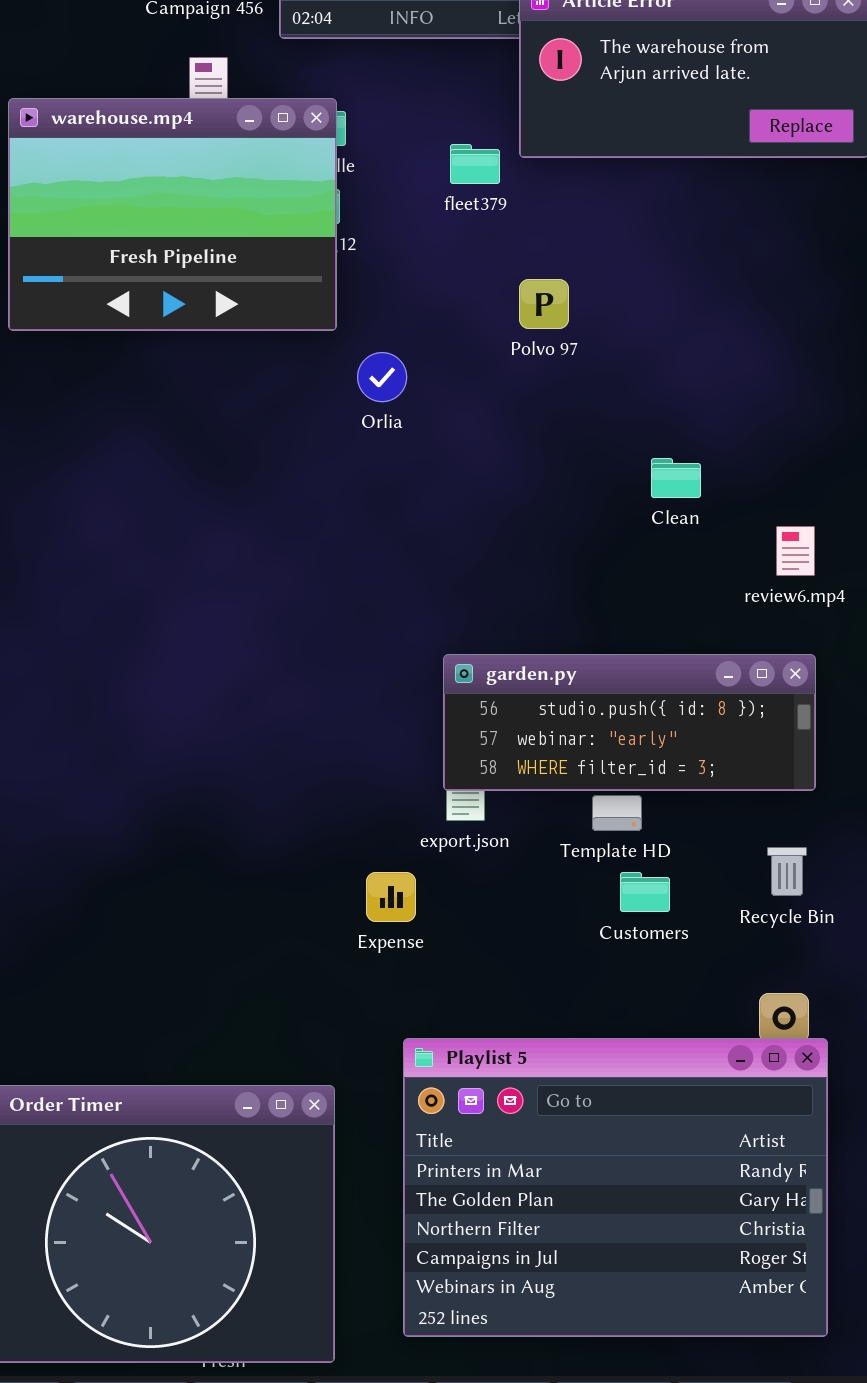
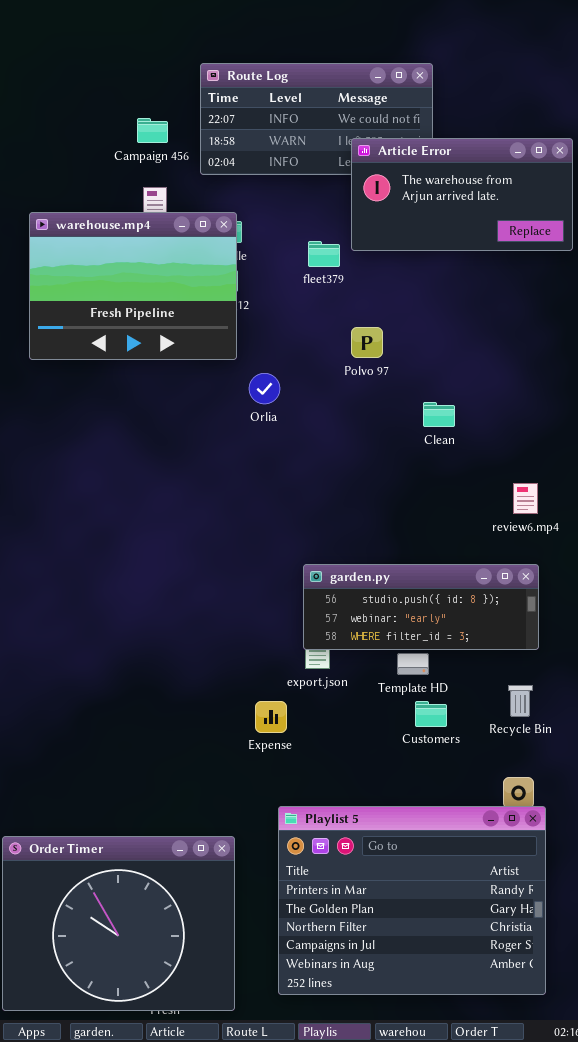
Clean: [651,458,701,498] -> [423,402,455,427], moved

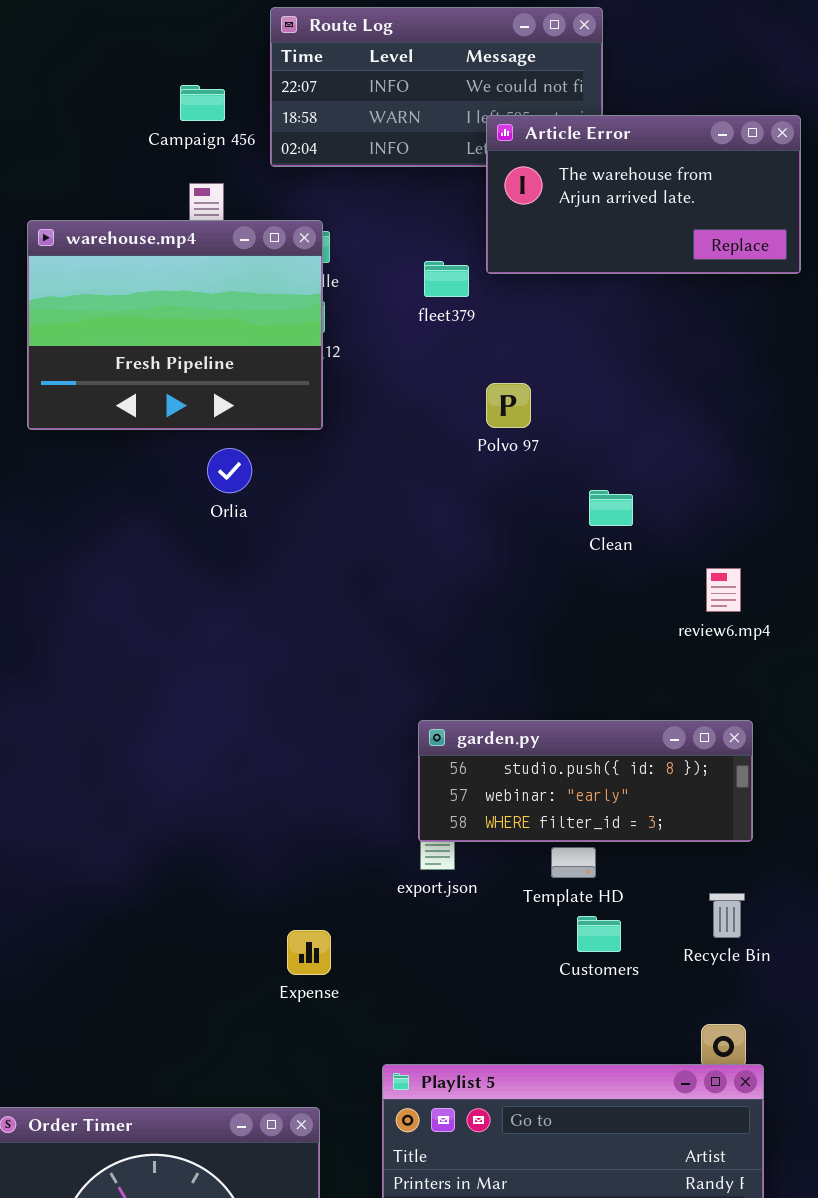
Orlia: [249,373,280,404] -> [207,448,252,493], moved
review6.mp4: [513,483,538,514] -> [706,568,741,612], moved
Expense: [255,701,287,733] -> [287,930,331,975], moved

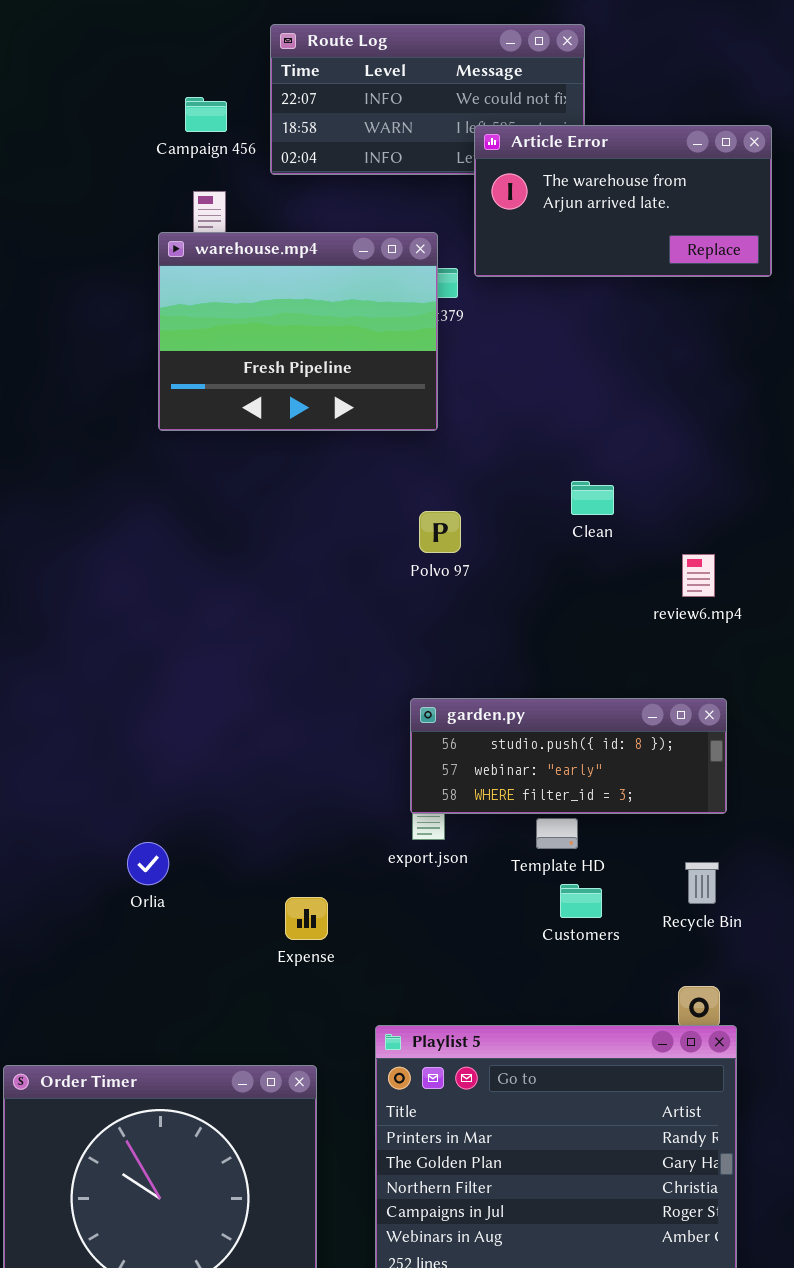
warehouse.mp4: [27,220,323,430] -> [158,232,438,431], moved
Polvo 97: [486,383,531,428] -> [419,511,461,553], moved
Orlia: [207,448,252,493] -> [127,842,169,885], moved

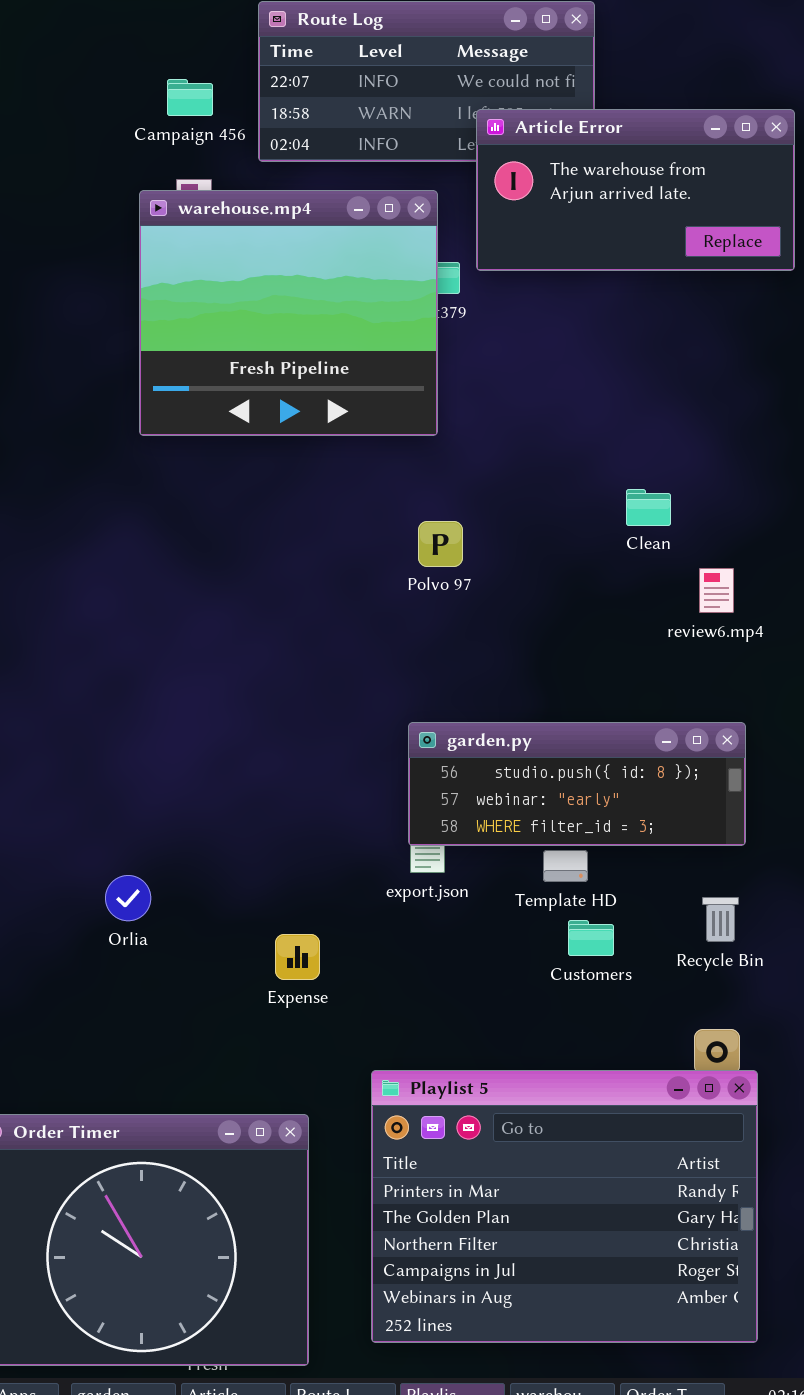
warehouse.mp4: [158,232,438,431] -> [139,190,438,436], resized
Clean: [571,481,614,515] -> [626,489,671,526], moved

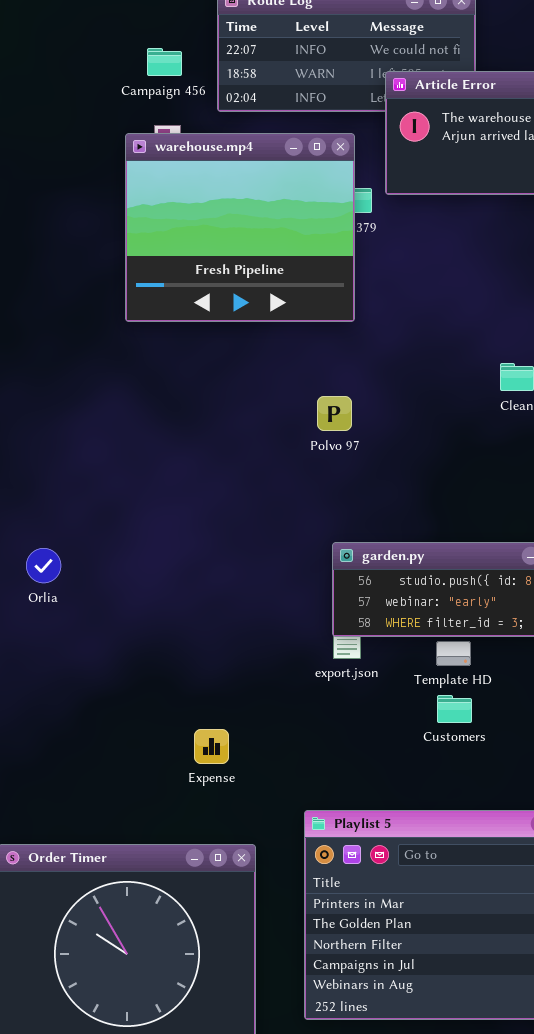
Polvo 97: [418,521,463,567] -> [317,396,352,431], moved
Orlia: [105,875,151,921] -> [26,548,61,583], moved
Customers: [568,920,614,956] -> [437,695,472,723], moved
Expense: [275,934,320,980] -> [194,729,229,764], moved

